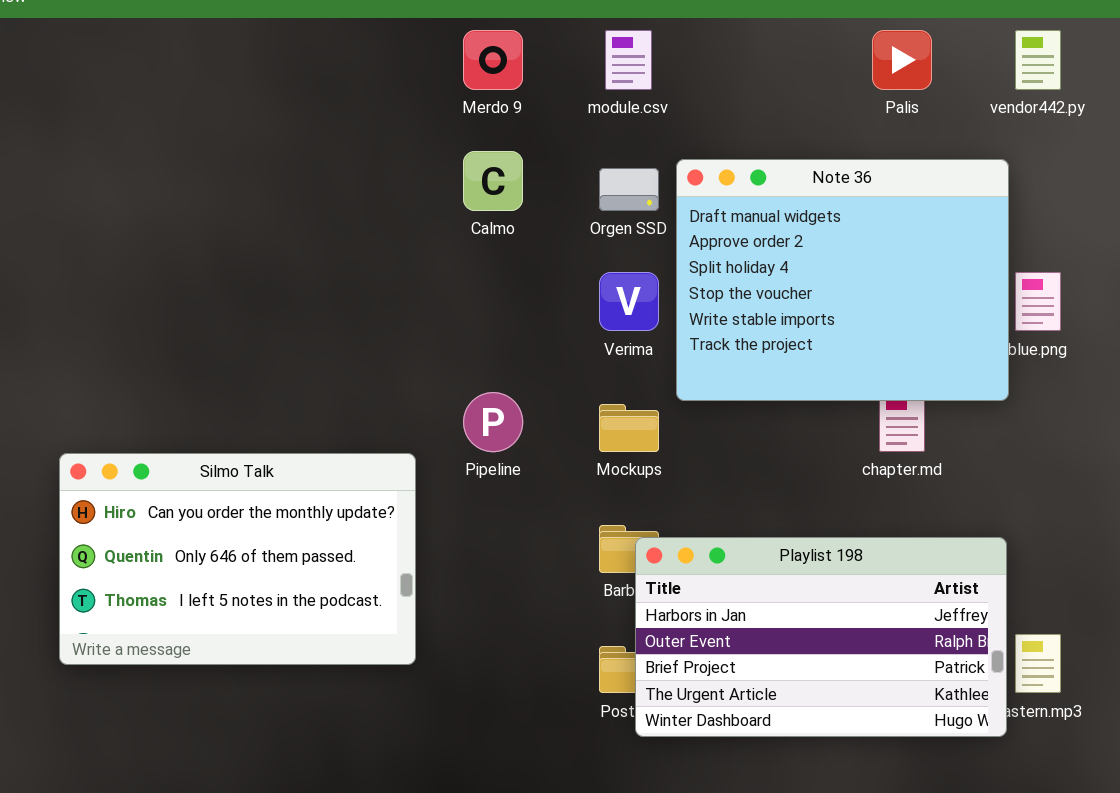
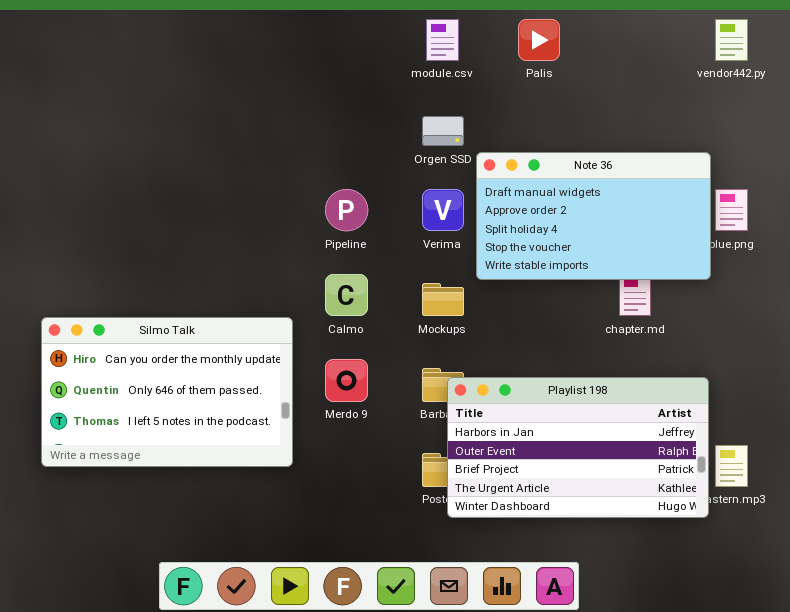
Merdo 9: [463,30,523,90] -> [325,359,368,402], moved
Palis: [872,30,932,90] -> [518,19,560,61], moved
Calmo: [463,151,523,211] -> [325,274,368,316], moved
Note 36: [676,159,1009,401] -> [476,152,711,280], resized
Pipeline: [463,392,523,452] -> [325,189,368,231], moved

